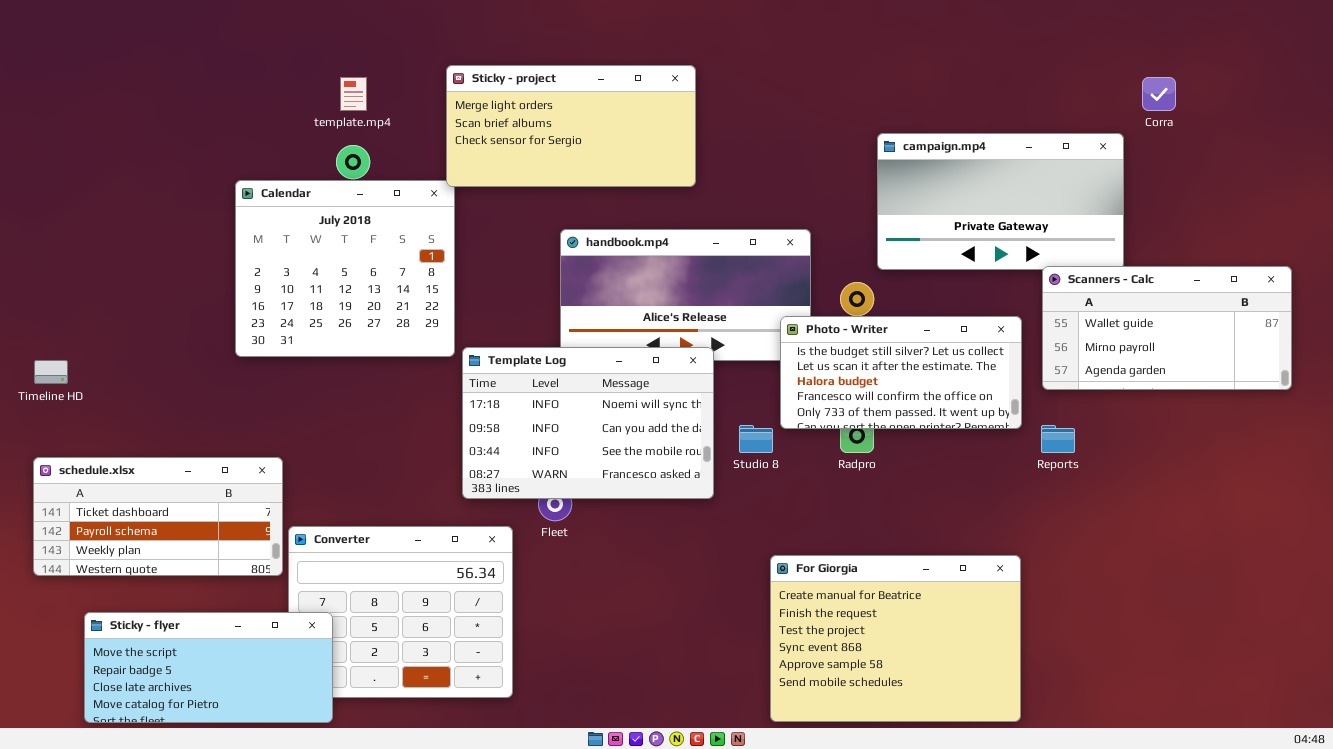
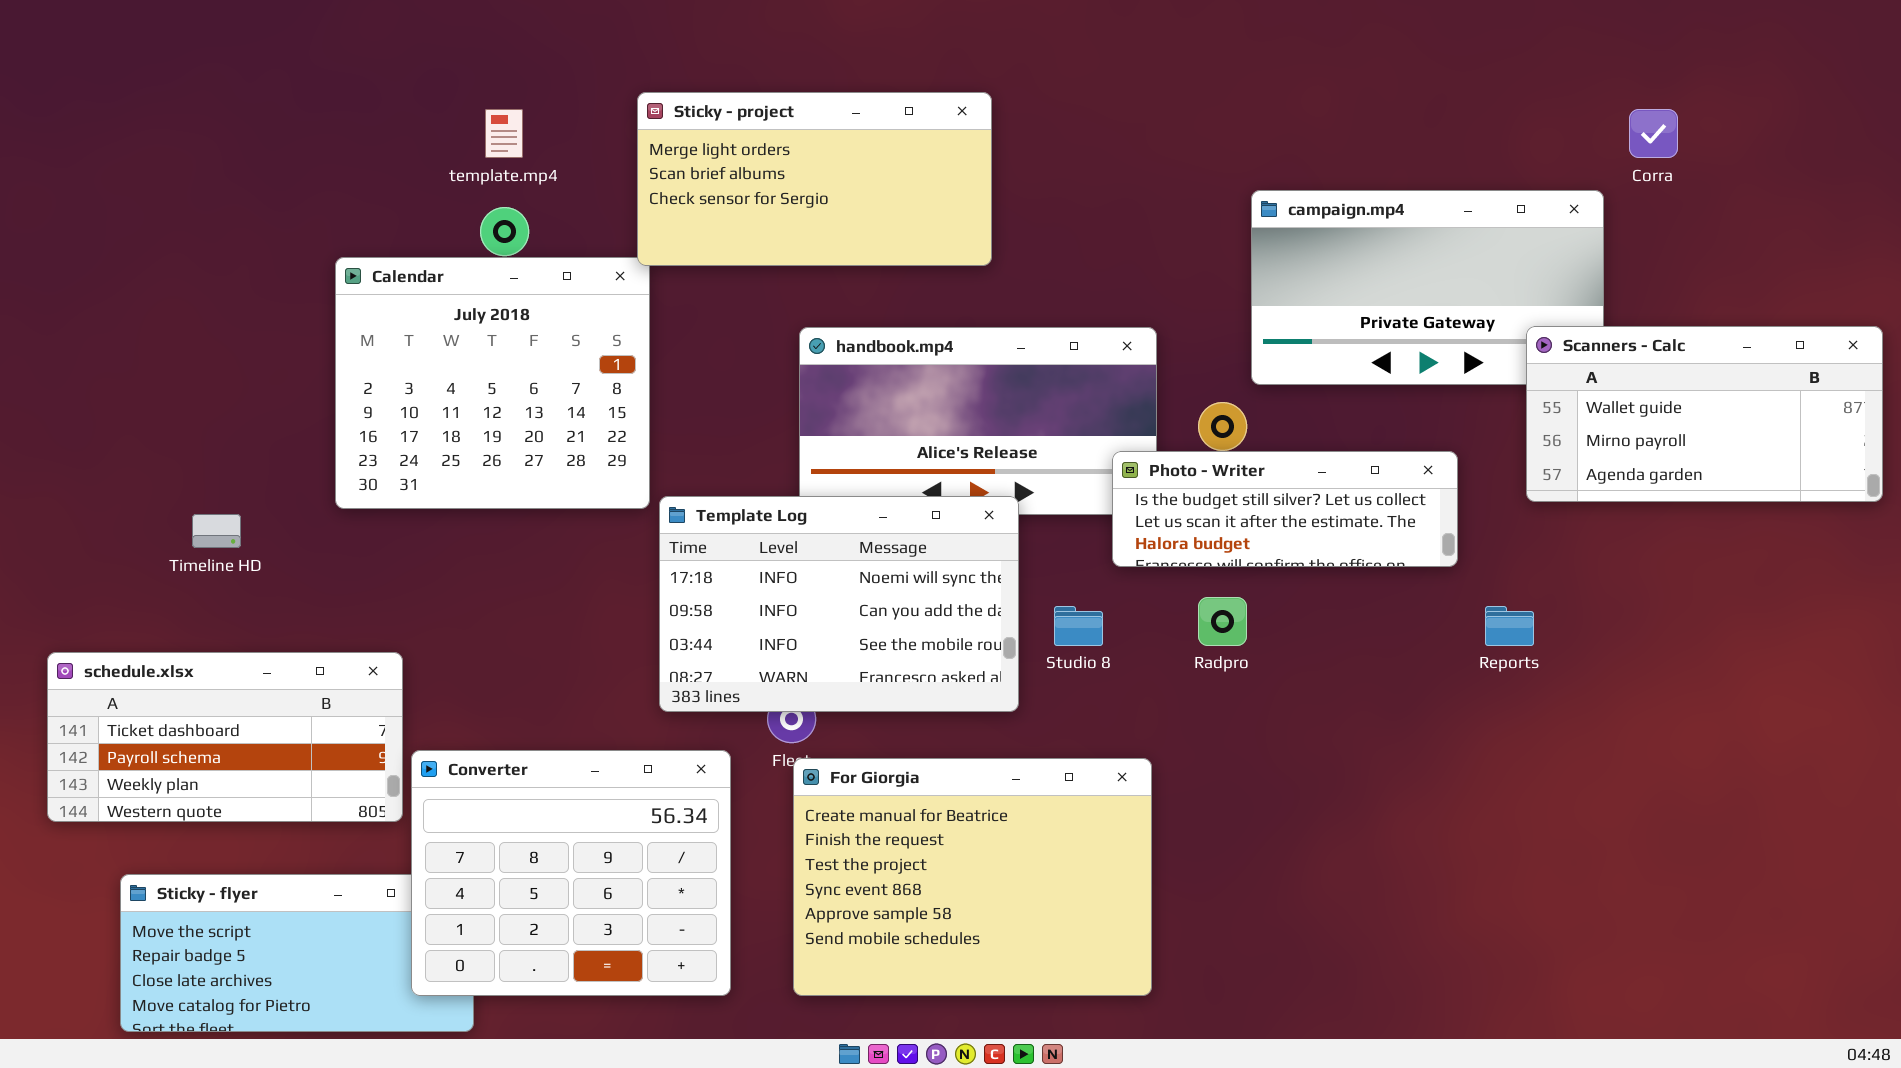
Scanners - Calc: [1042,266,1292,390] -> [1526,326,1883,502], moved
Photo - Writer: [780,316,1022,429] -> [1112,451,1458,567], resized
Timeline HD: [34,360,68,384] -> [192,514,241,548], moved
Converter: [288,526,513,698] -> [411,750,731,996], raised
For Giorgia: [770,555,1021,722] -> [793,758,1152,996], moved

